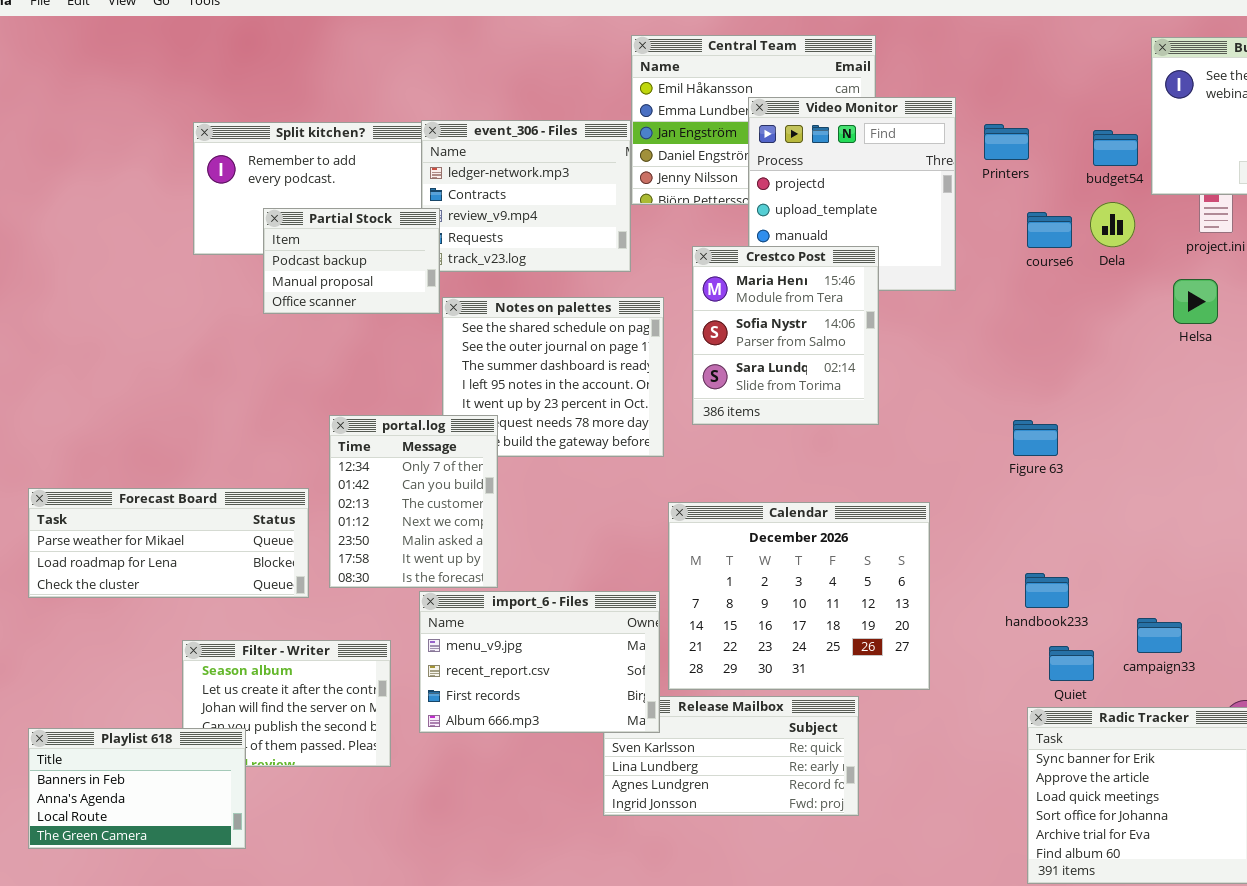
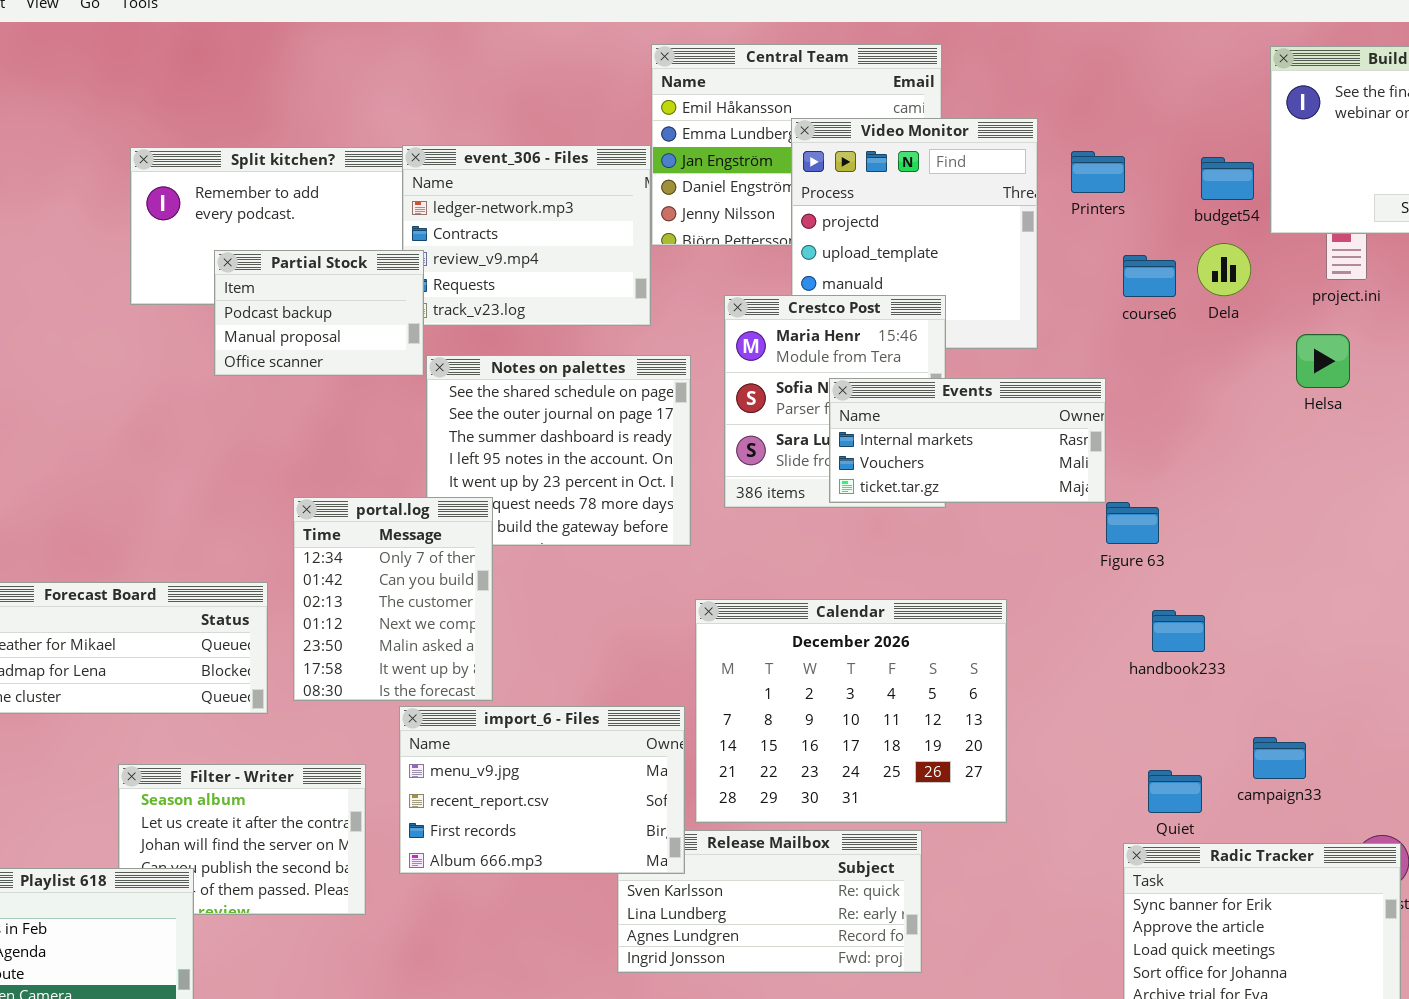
Events: none -> [829,378,1106,503], opened
handbook233: [1025,573,1069,608] -> [1152,610,1205,652], moved

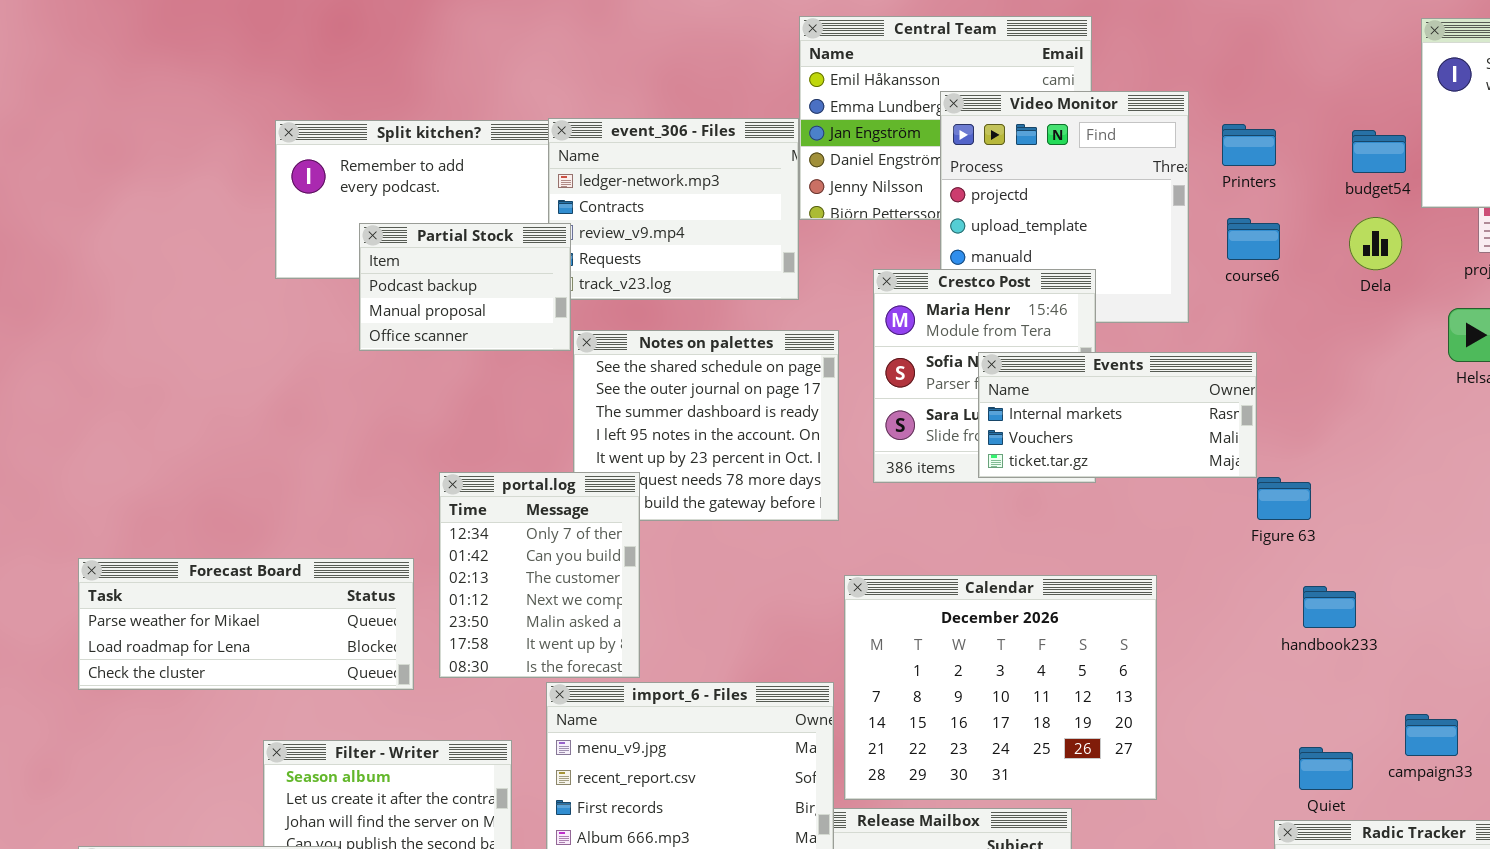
course6: [1123,255,1176,297] -> [1227,218,1280,260], moved

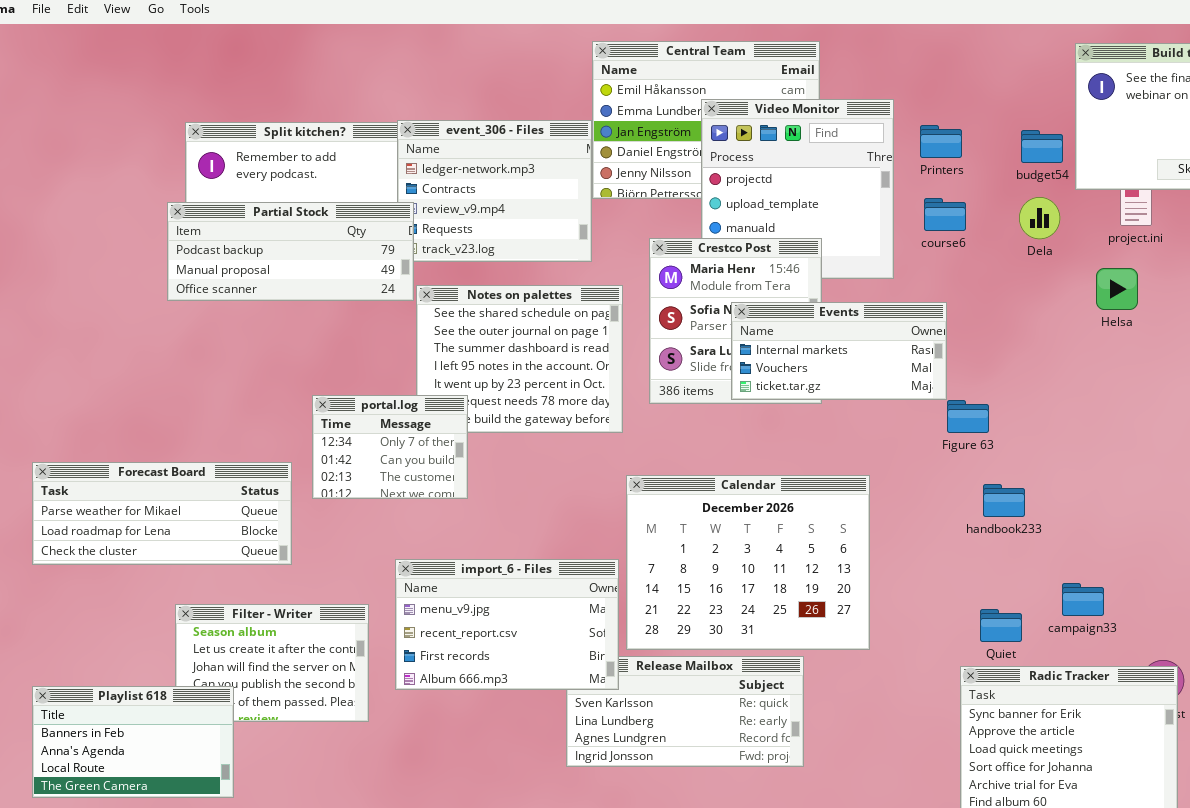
Partial Stock: [359,223,571,351] -> [167,202,414,301], resized
portal.log: [439,472,640,678] -> [312,395,468,499], resized

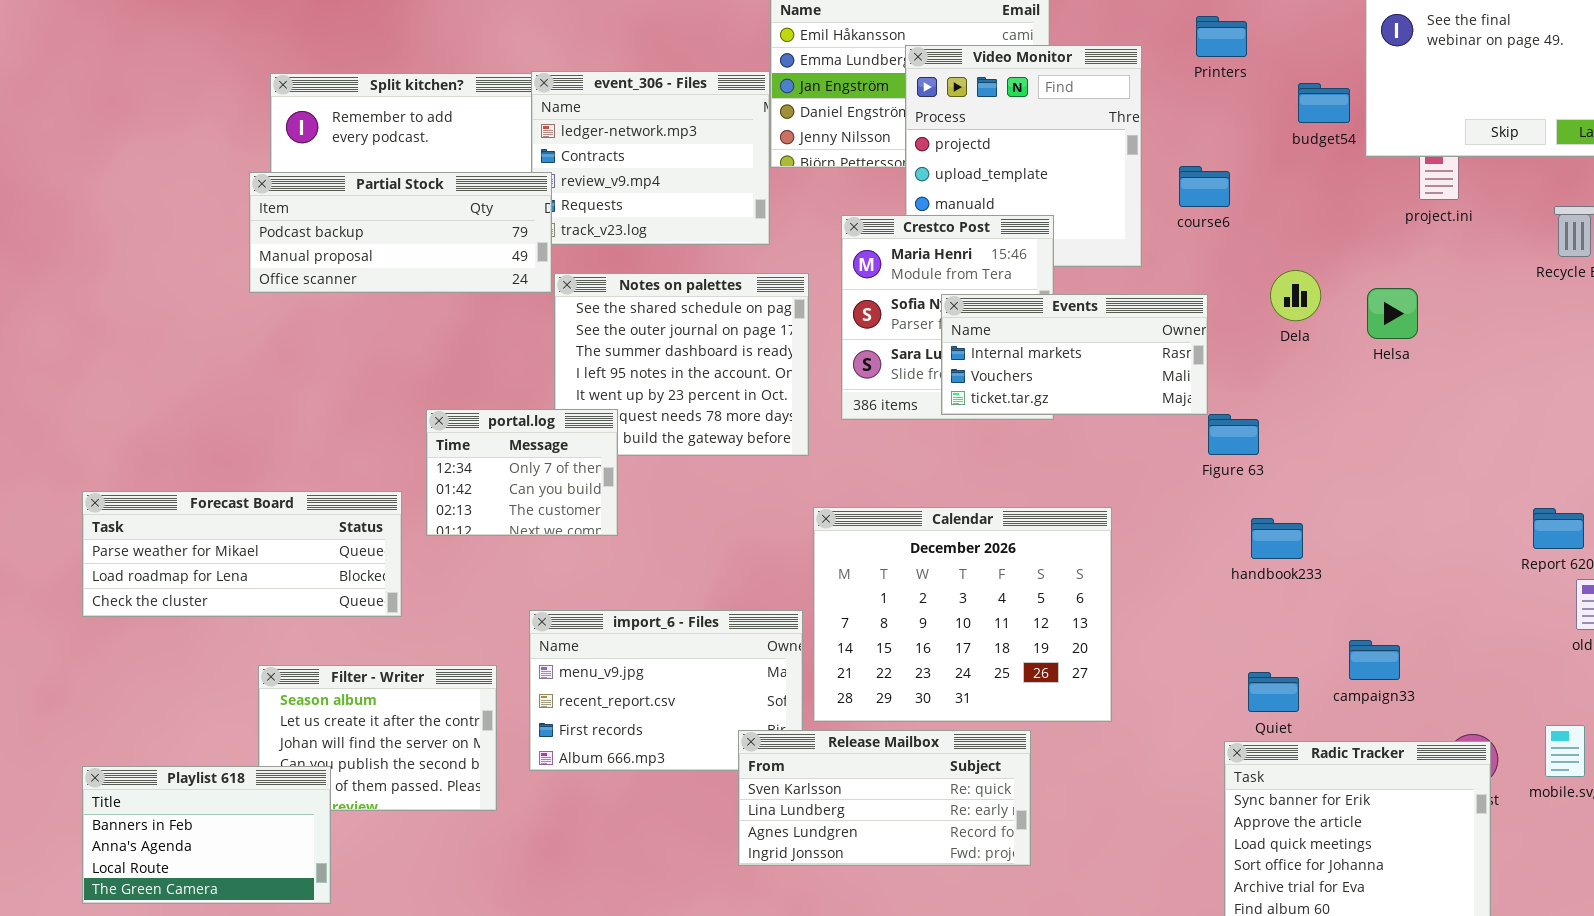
Printers: [920,125,962,158] -> [1196,16,1247,57], moved
Dela: [1019,197,1060,239] -> [1270,270,1321,321], moved
Helsa: [1096,268,1138,310] -> [1367,288,1418,339], moved
Release Mailbox: [566,656,804,767] -> [738,730,1031,866], raised

